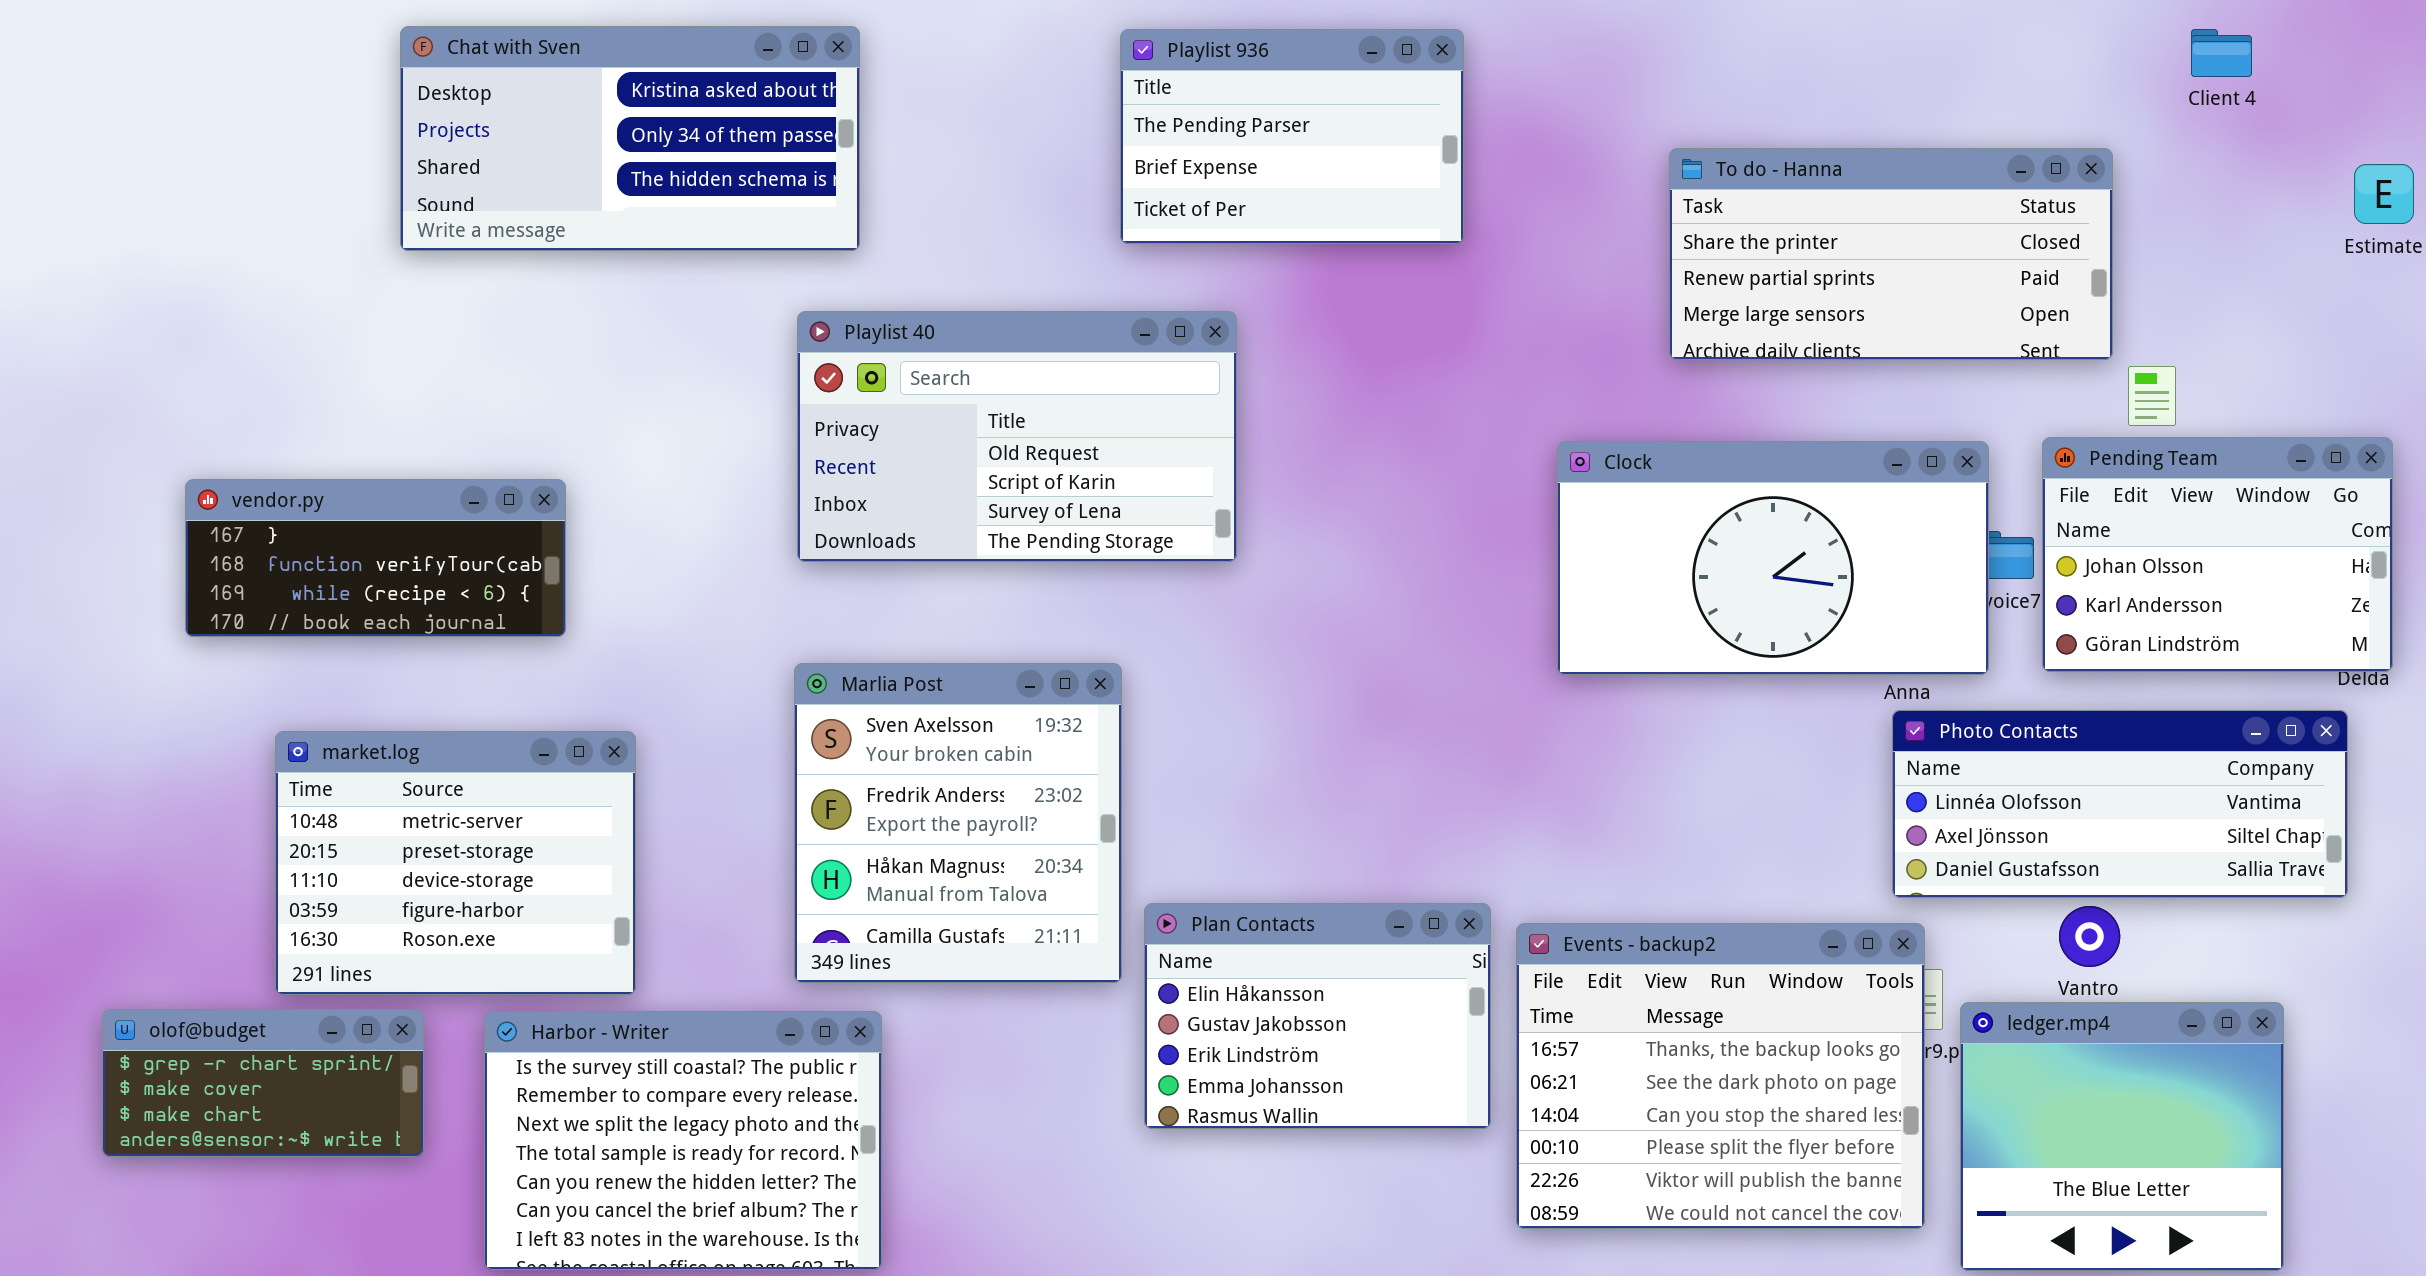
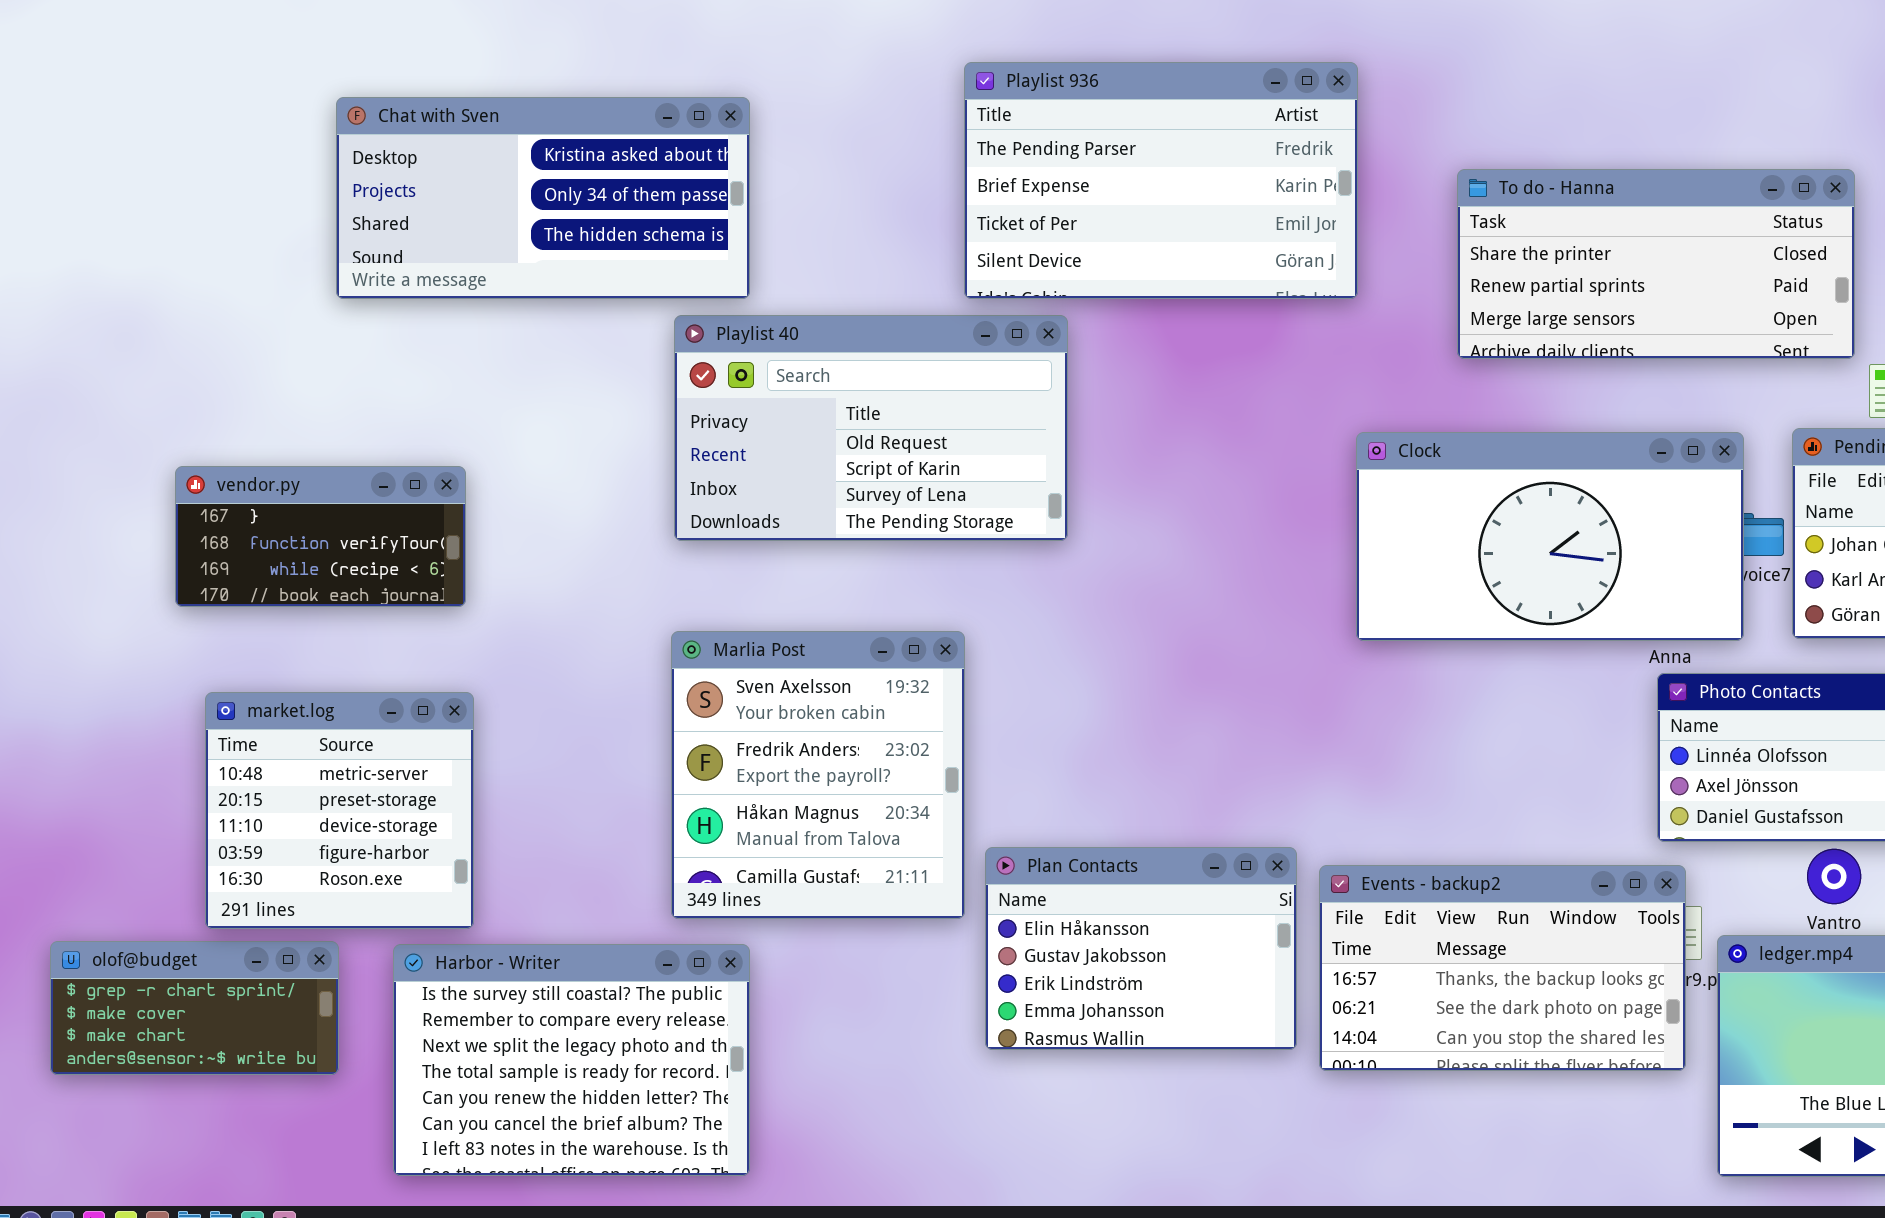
Chat with Sven: [400,26,860,251] -> [336,97,750,299], moved
Playlist 936: [1120,29,1464,244] -> [964,62,1358,299], resized
vendor.py: [185,479,566,637] -> [175,466,466,607], resized
market.log: [275,731,636,995] -> [205,692,474,929], resized
Events - backup2: [1516,923,1925,1229] -> [1319,865,1686,1071], resized

